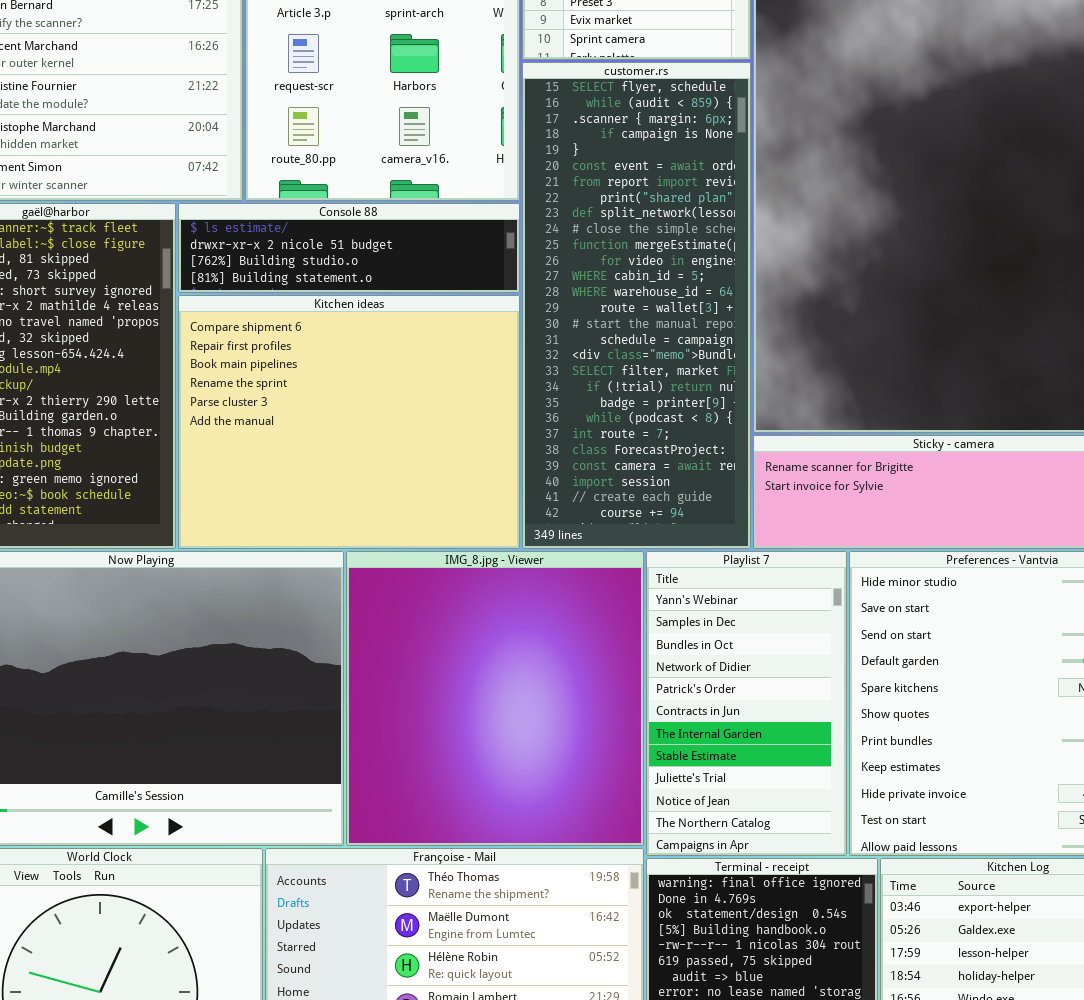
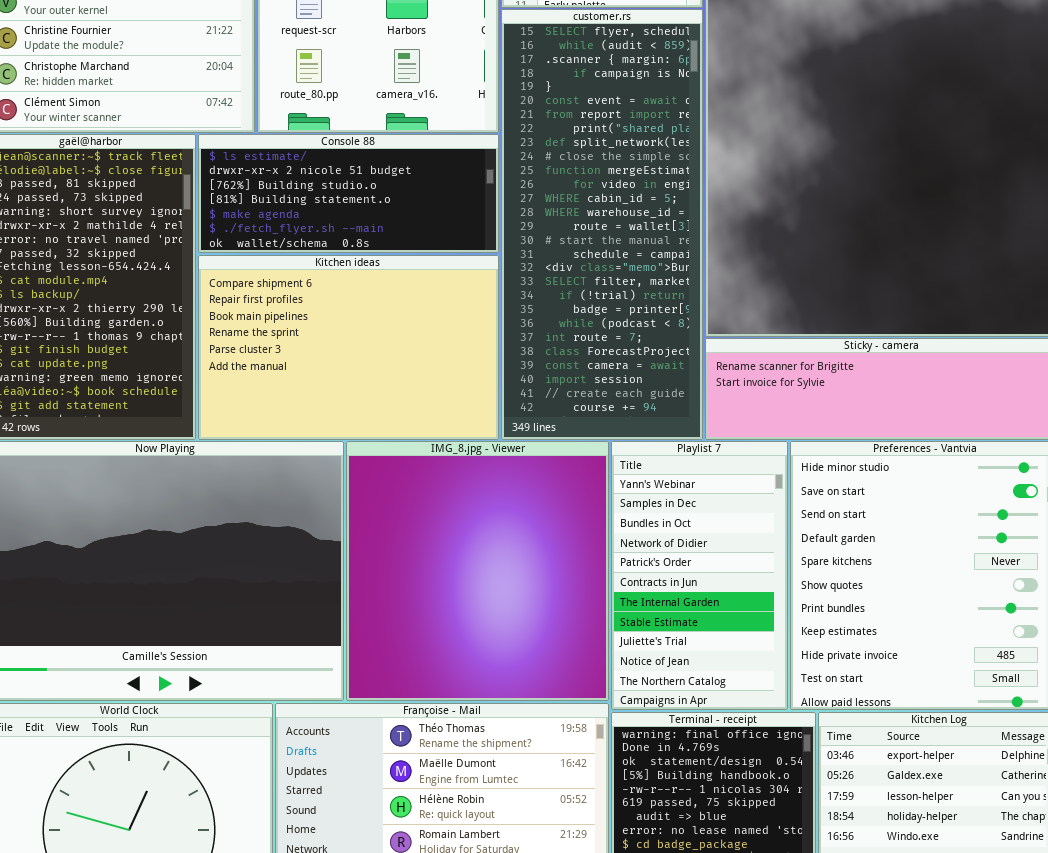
Console 88: [178,203,520,293] -> [198,134,499,253], resized
Kitchen ideas: [178,295,520,549] -> [198,255,499,440], resized

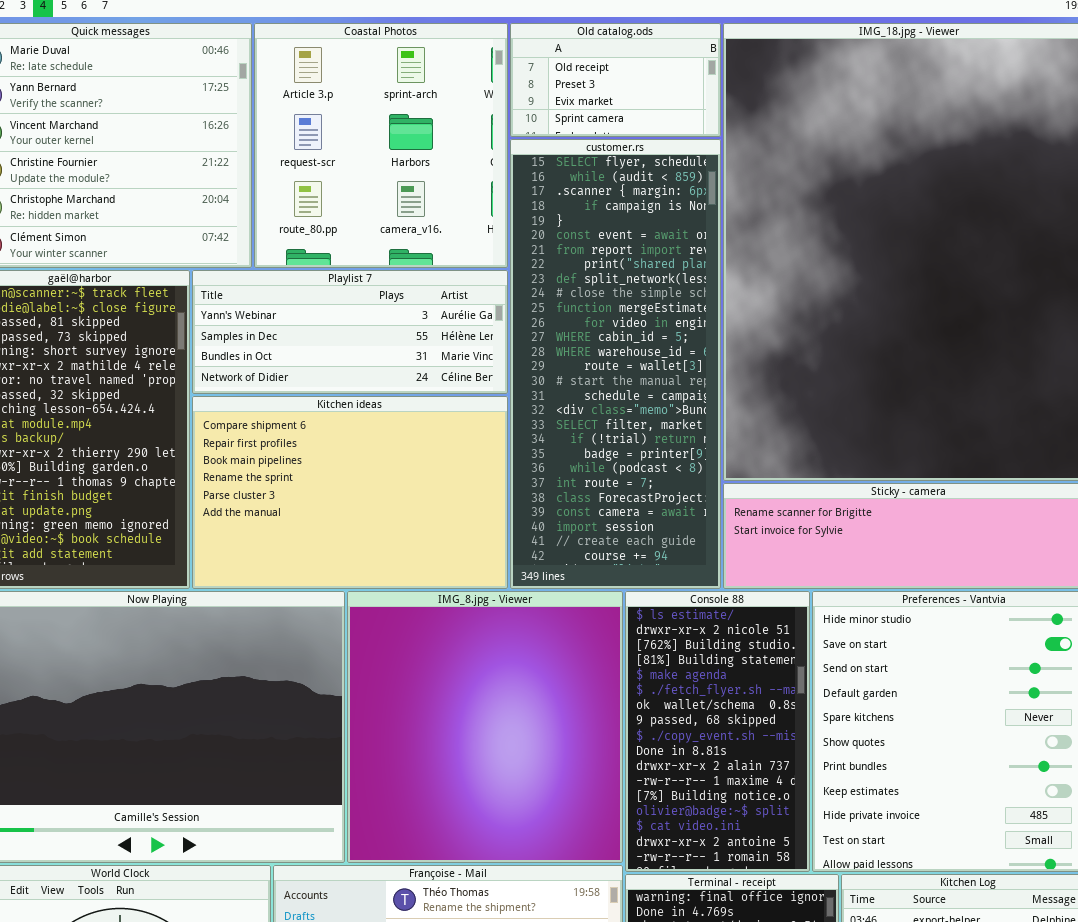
Console 88: [198,134,499,253] -> [625,591,810,872], moved, resized
Playlist 7: [611,441,788,710] -> [192,270,508,394], moved, resized

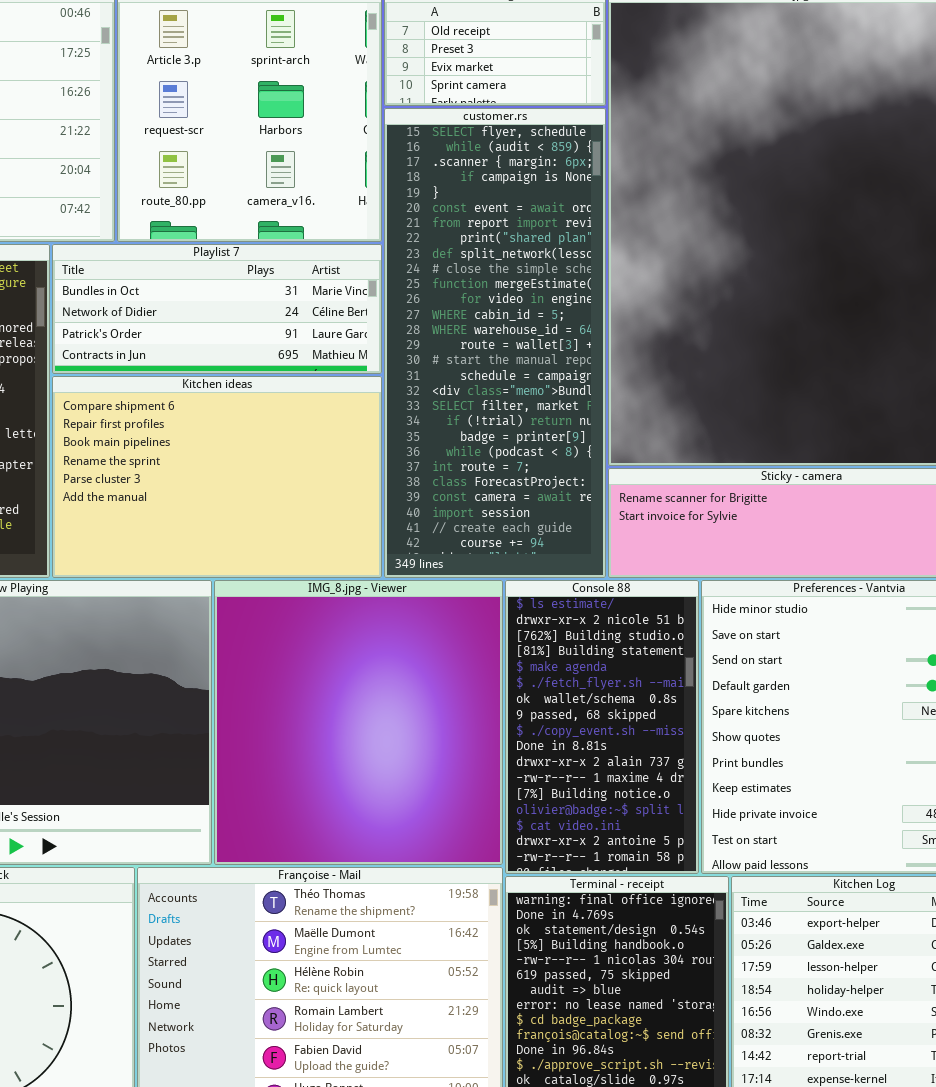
Playlist 7: [192,270,508,394] -> [52,244,382,374], scrolled down 2 rows

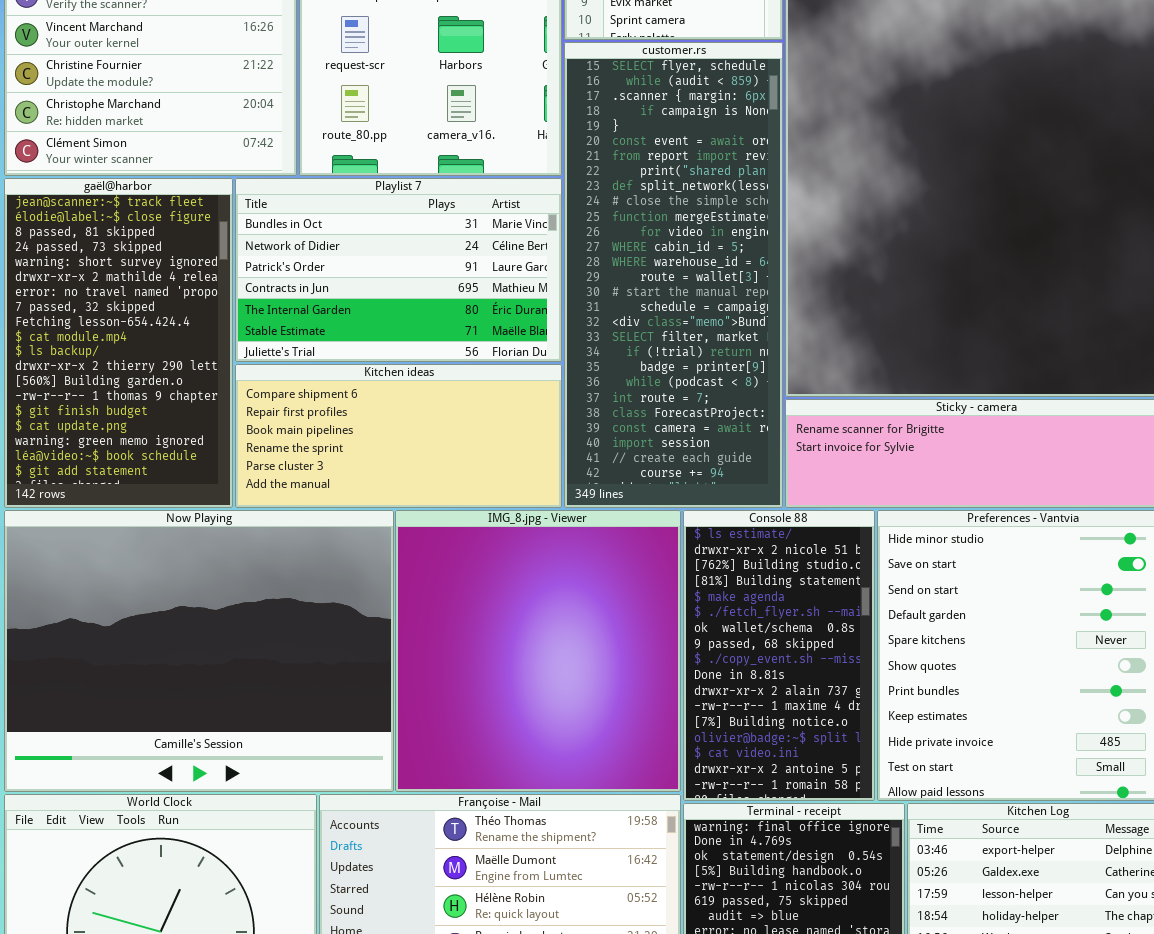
Playlist 7: [52,244,382,374] -> [235,178,562,362], resized
Kitchen ideas: [52,376,382,578] -> [235,364,562,508], resized

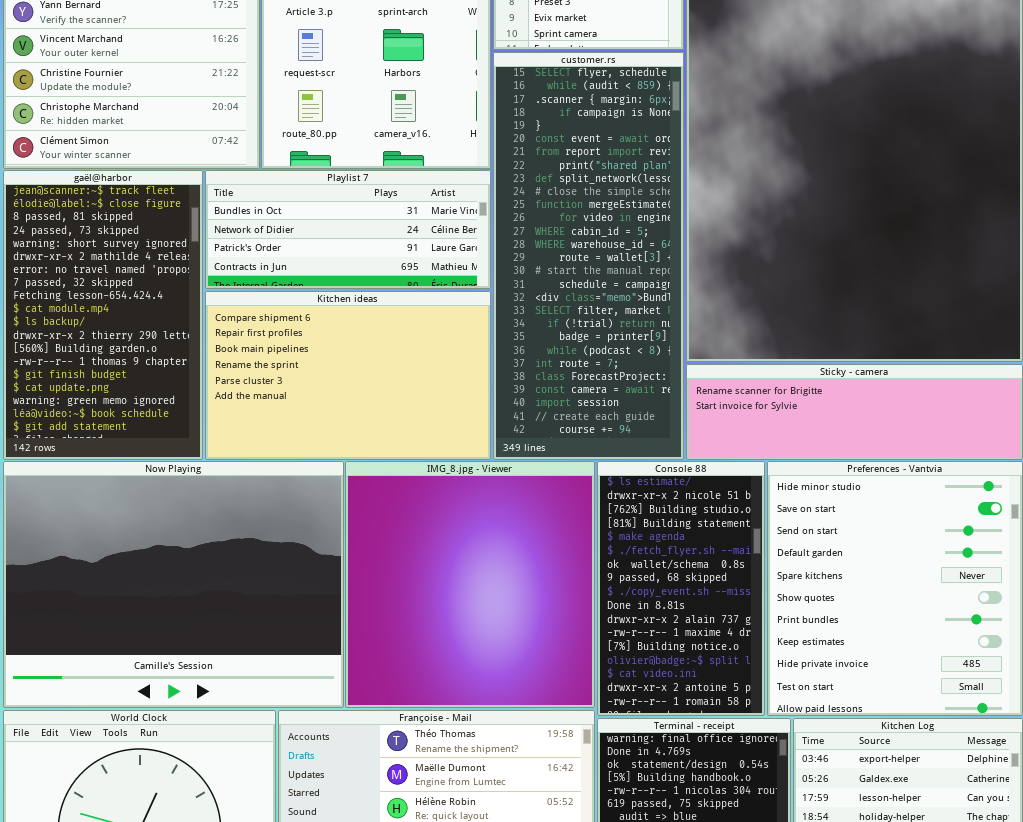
Playlist 7: [235,178,562,362] -> [205,170,491,289], resized
Kitchen ideas: [235,364,562,508] -> [205,291,491,460], resized

